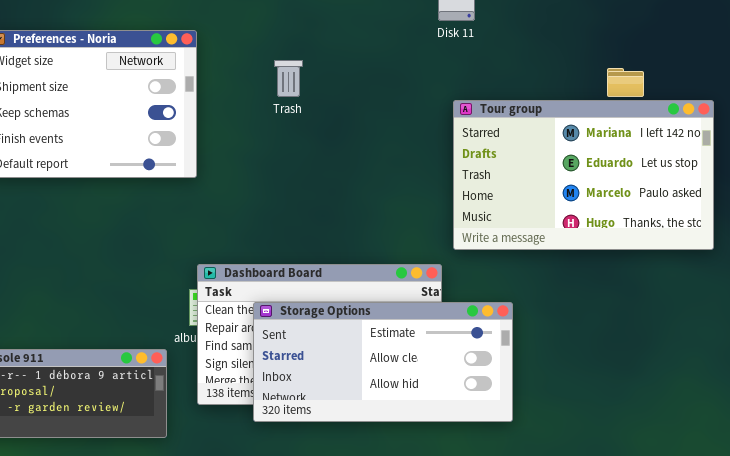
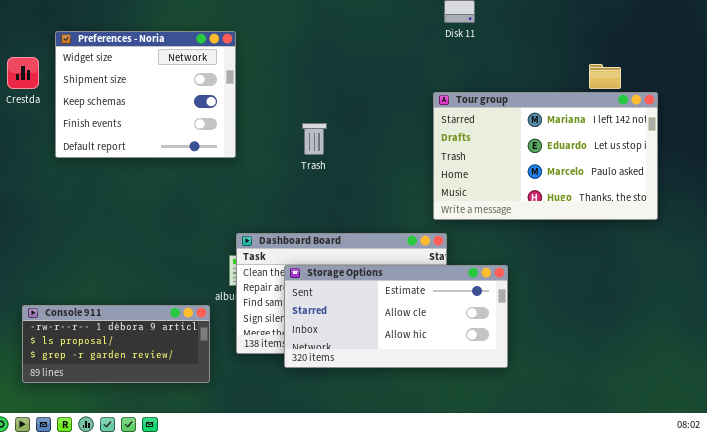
Trash: [274,60,303,97] -> [302,123,327,155], moved
Tour group: [453,100,714,250] -> [433,92,658,220], moved

